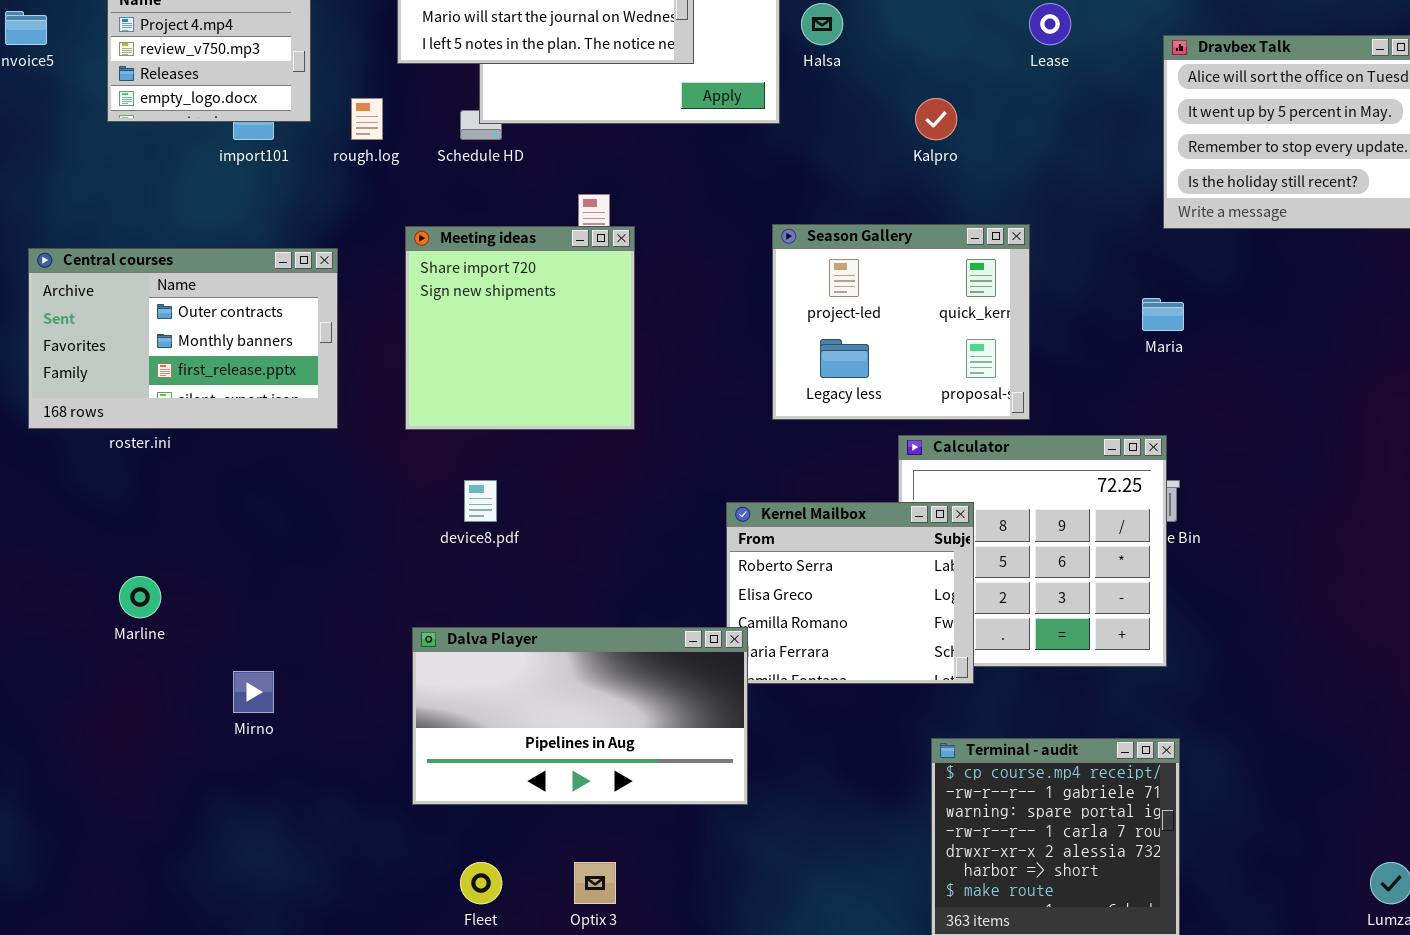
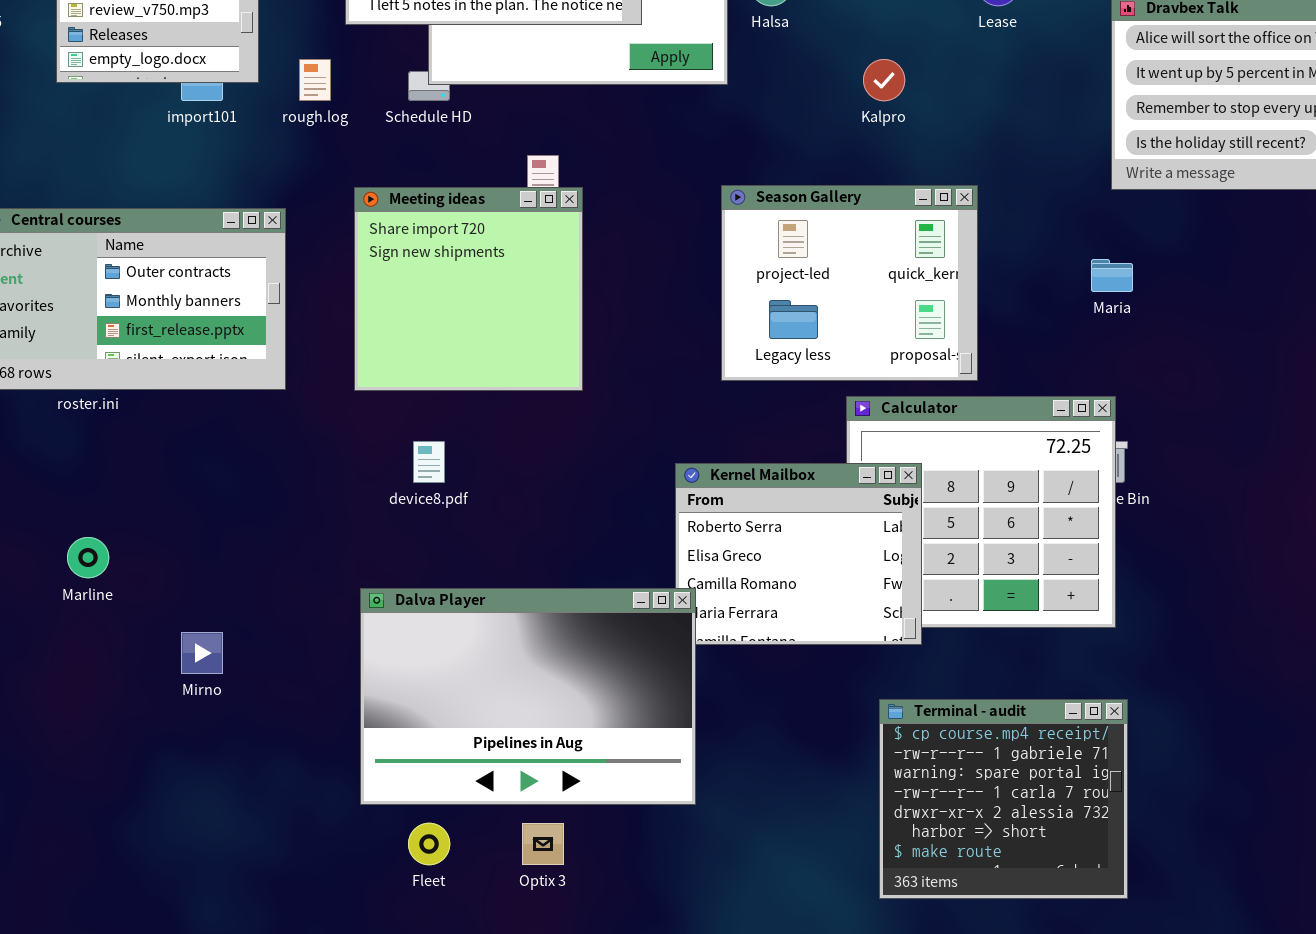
Dalva Player: [412,627,748,805] -> [360,588,696,805], resized

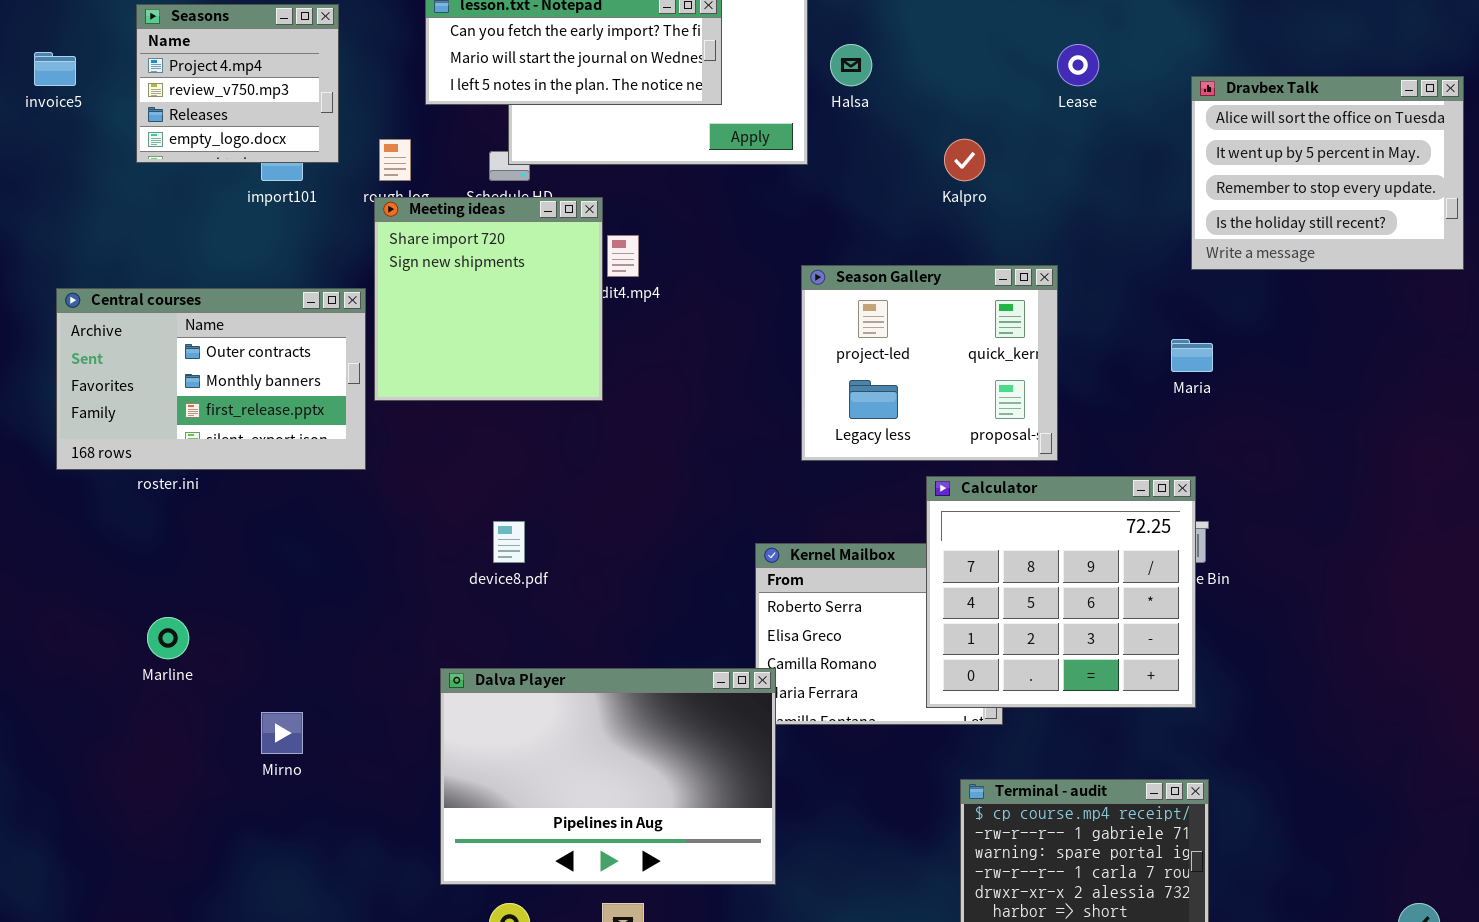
Meeting ideas: [354,187,583,391] -> [374,197,603,401], moved
Calculator: [846,396,1116,628] -> [926,476,1196,708], raised

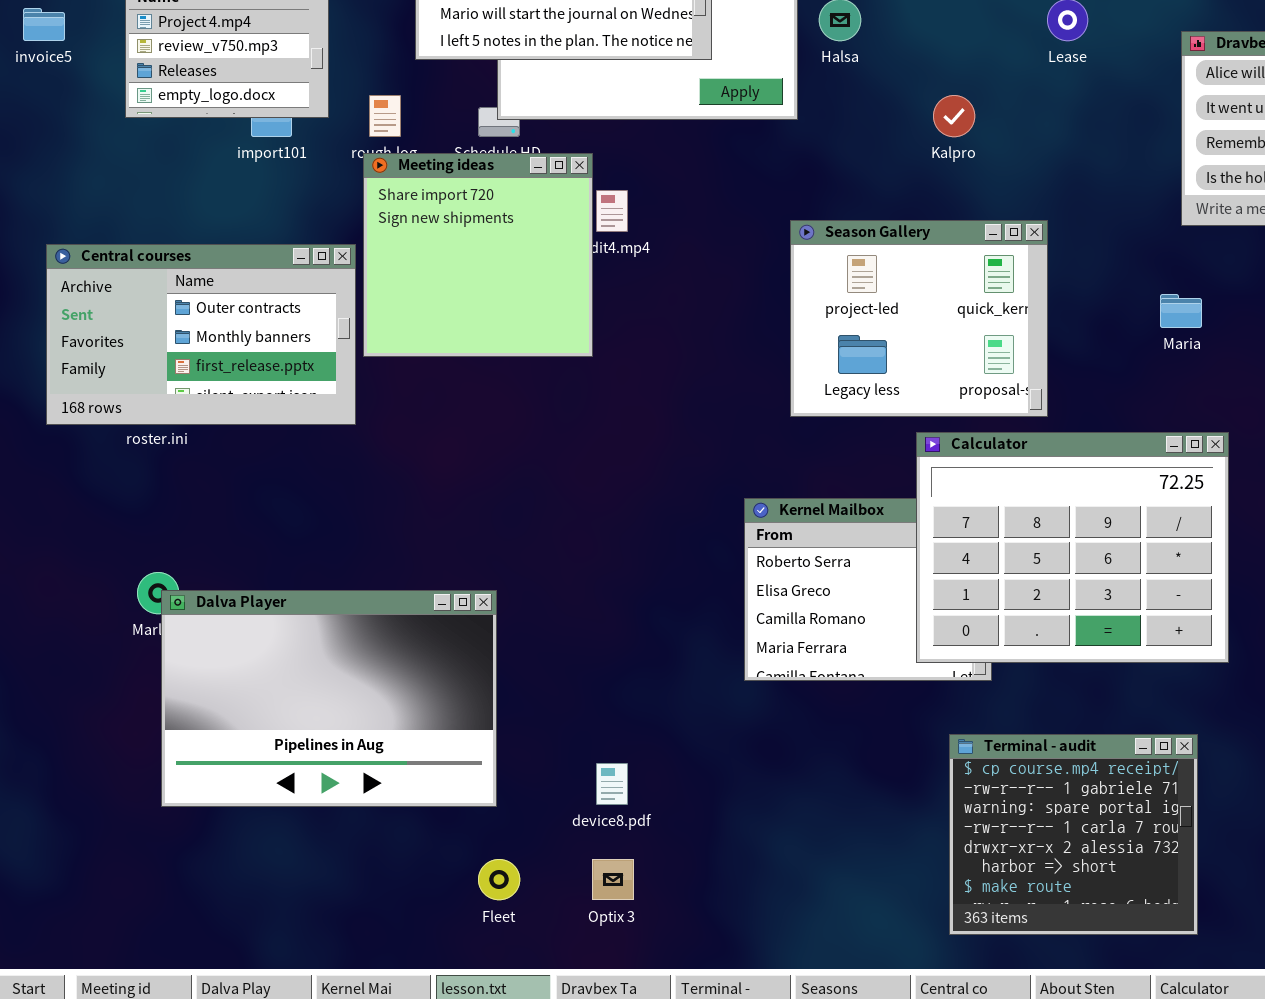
Calculator: [926,476,1196,708] -> [916,432,1229,663], resized
device8.pdf: [493,521,525,563] -> [596,763,628,805], moved
Dalva Player: [440,668,776,885] -> [161,590,497,807], moved

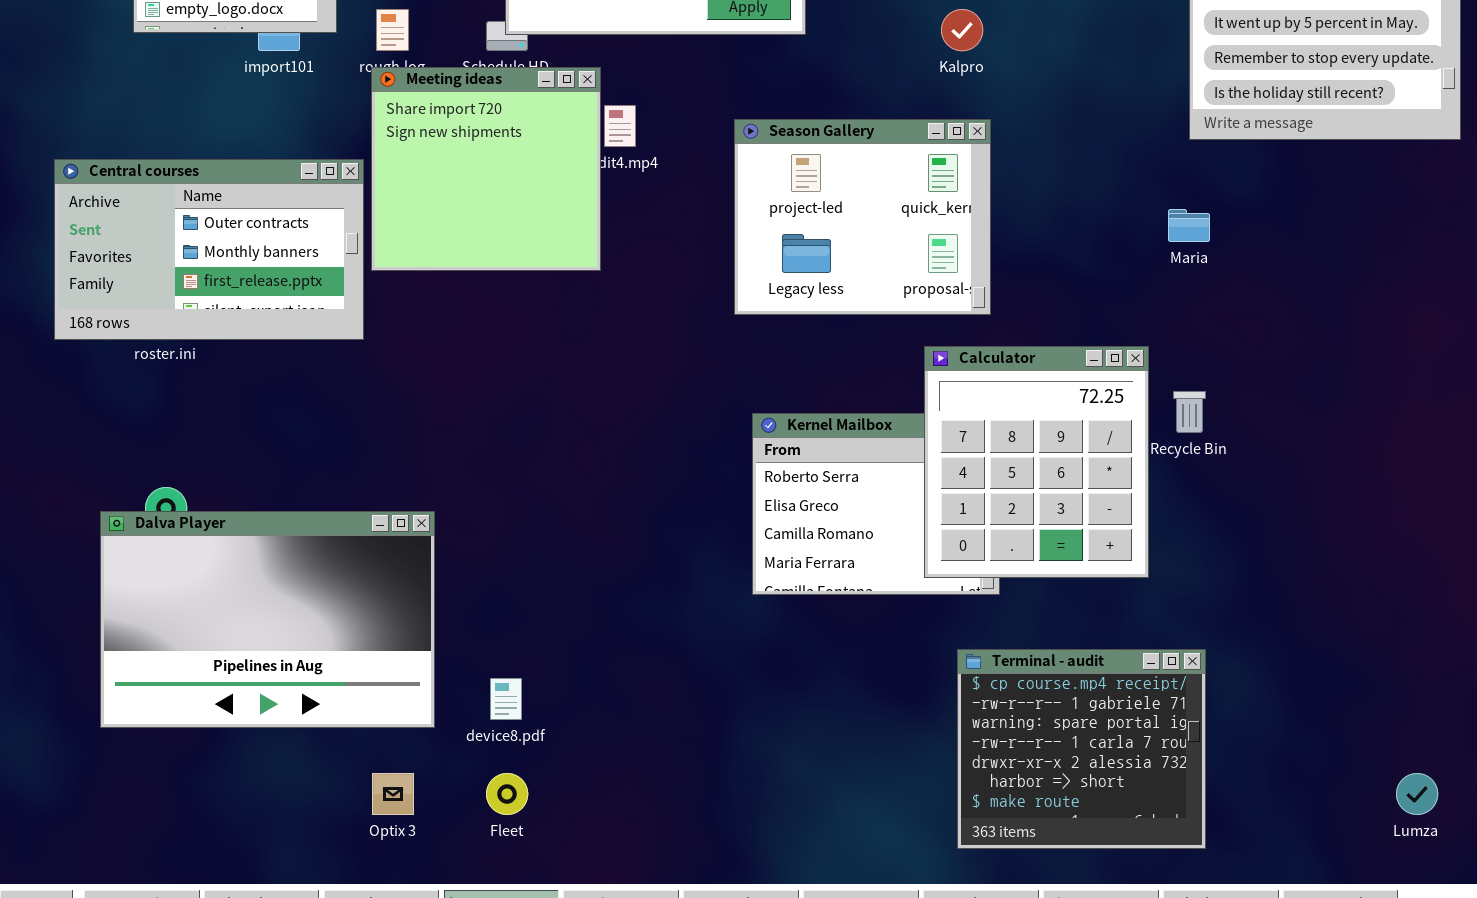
Season Gallery: [790,220,1048,417] -> [734,119,991,315], moved
Calculator: [916,432,1229,663] -> [924,346,1149,578], resized
Dalva Player: [161,590,497,807] -> [100,511,435,728], moved
device8.pdf: [596,763,628,805] -> [490,678,522,720], moved
Optix 3: [592,859,634,900] -> [372,773,414,815], moved

